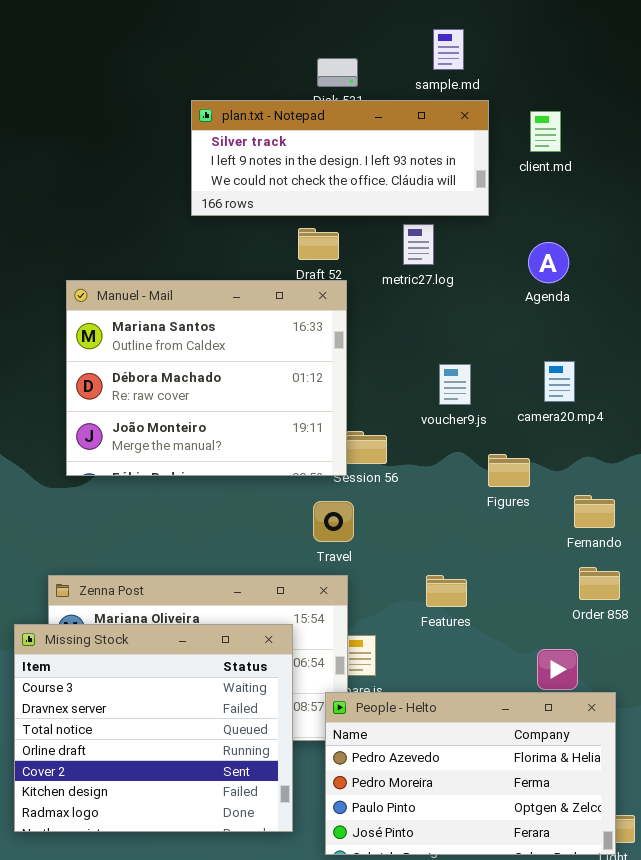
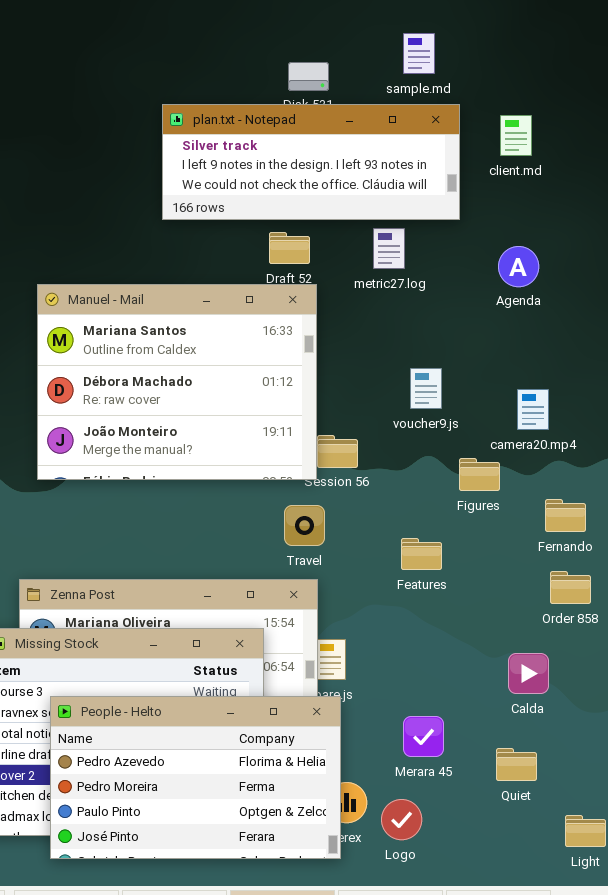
camera20.mp4: [544,361,575,402] -> [517,389,549,430], moved
Features: [426,575,467,607] -> [401,538,442,570], moved
People - Helto: [325,692,616,855] -> [50,696,341,859], moved

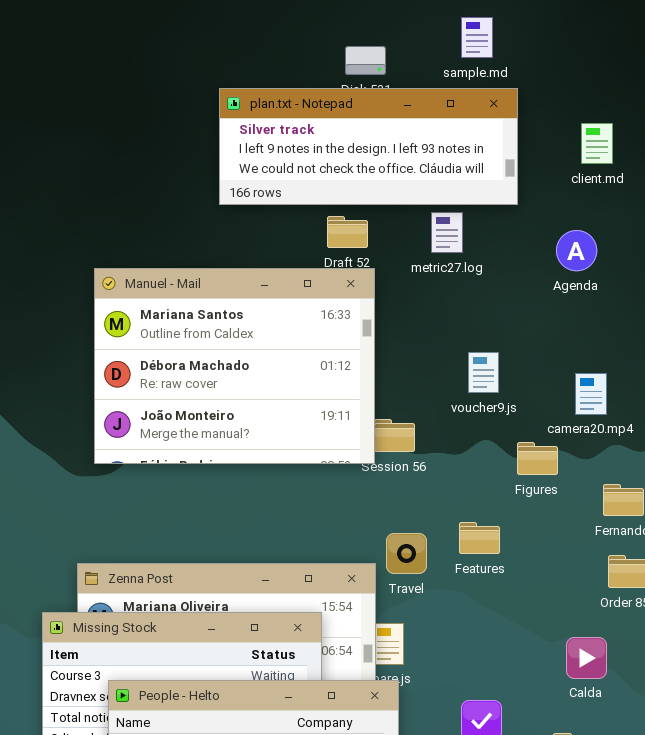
client.md: [500,115,532,156] -> [581,123,613,164], moved
Travel: [284,505,325,546] -> [386,533,427,574], moved

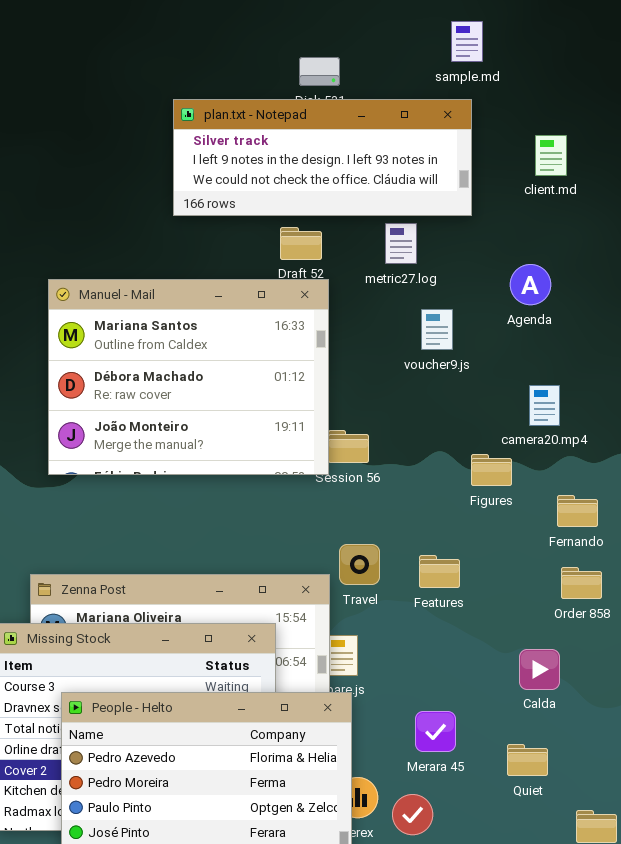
sample.md: [461,17,493,58] -> [451,21,483,62], moved
Agenda: [556,230,597,271] -> [510,264,551,305], moved
voucher9.js: [468,352,499,393] -> [421,309,453,350], moved
Features: [459,522,500,554] -> [419,555,460,588], moved

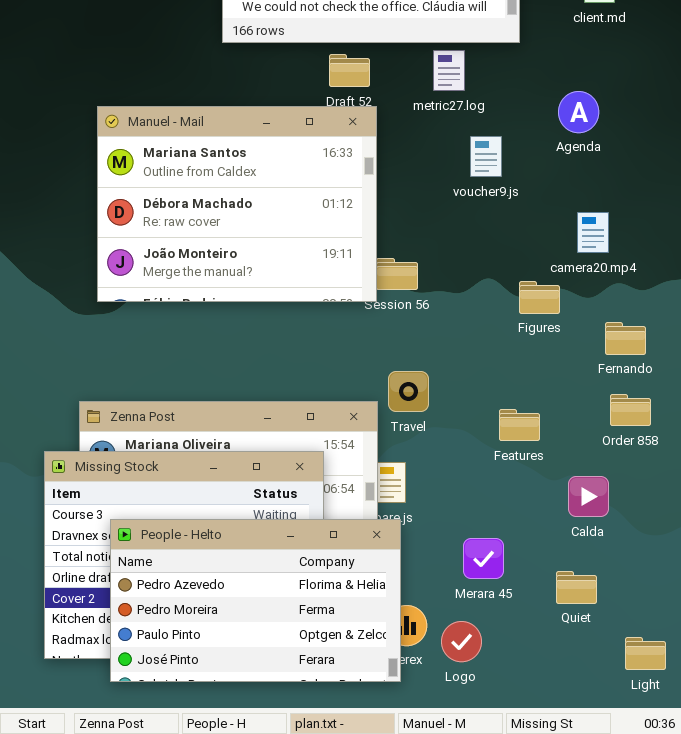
Features: [419,555,460,588] -> [499,409,540,441], moved

